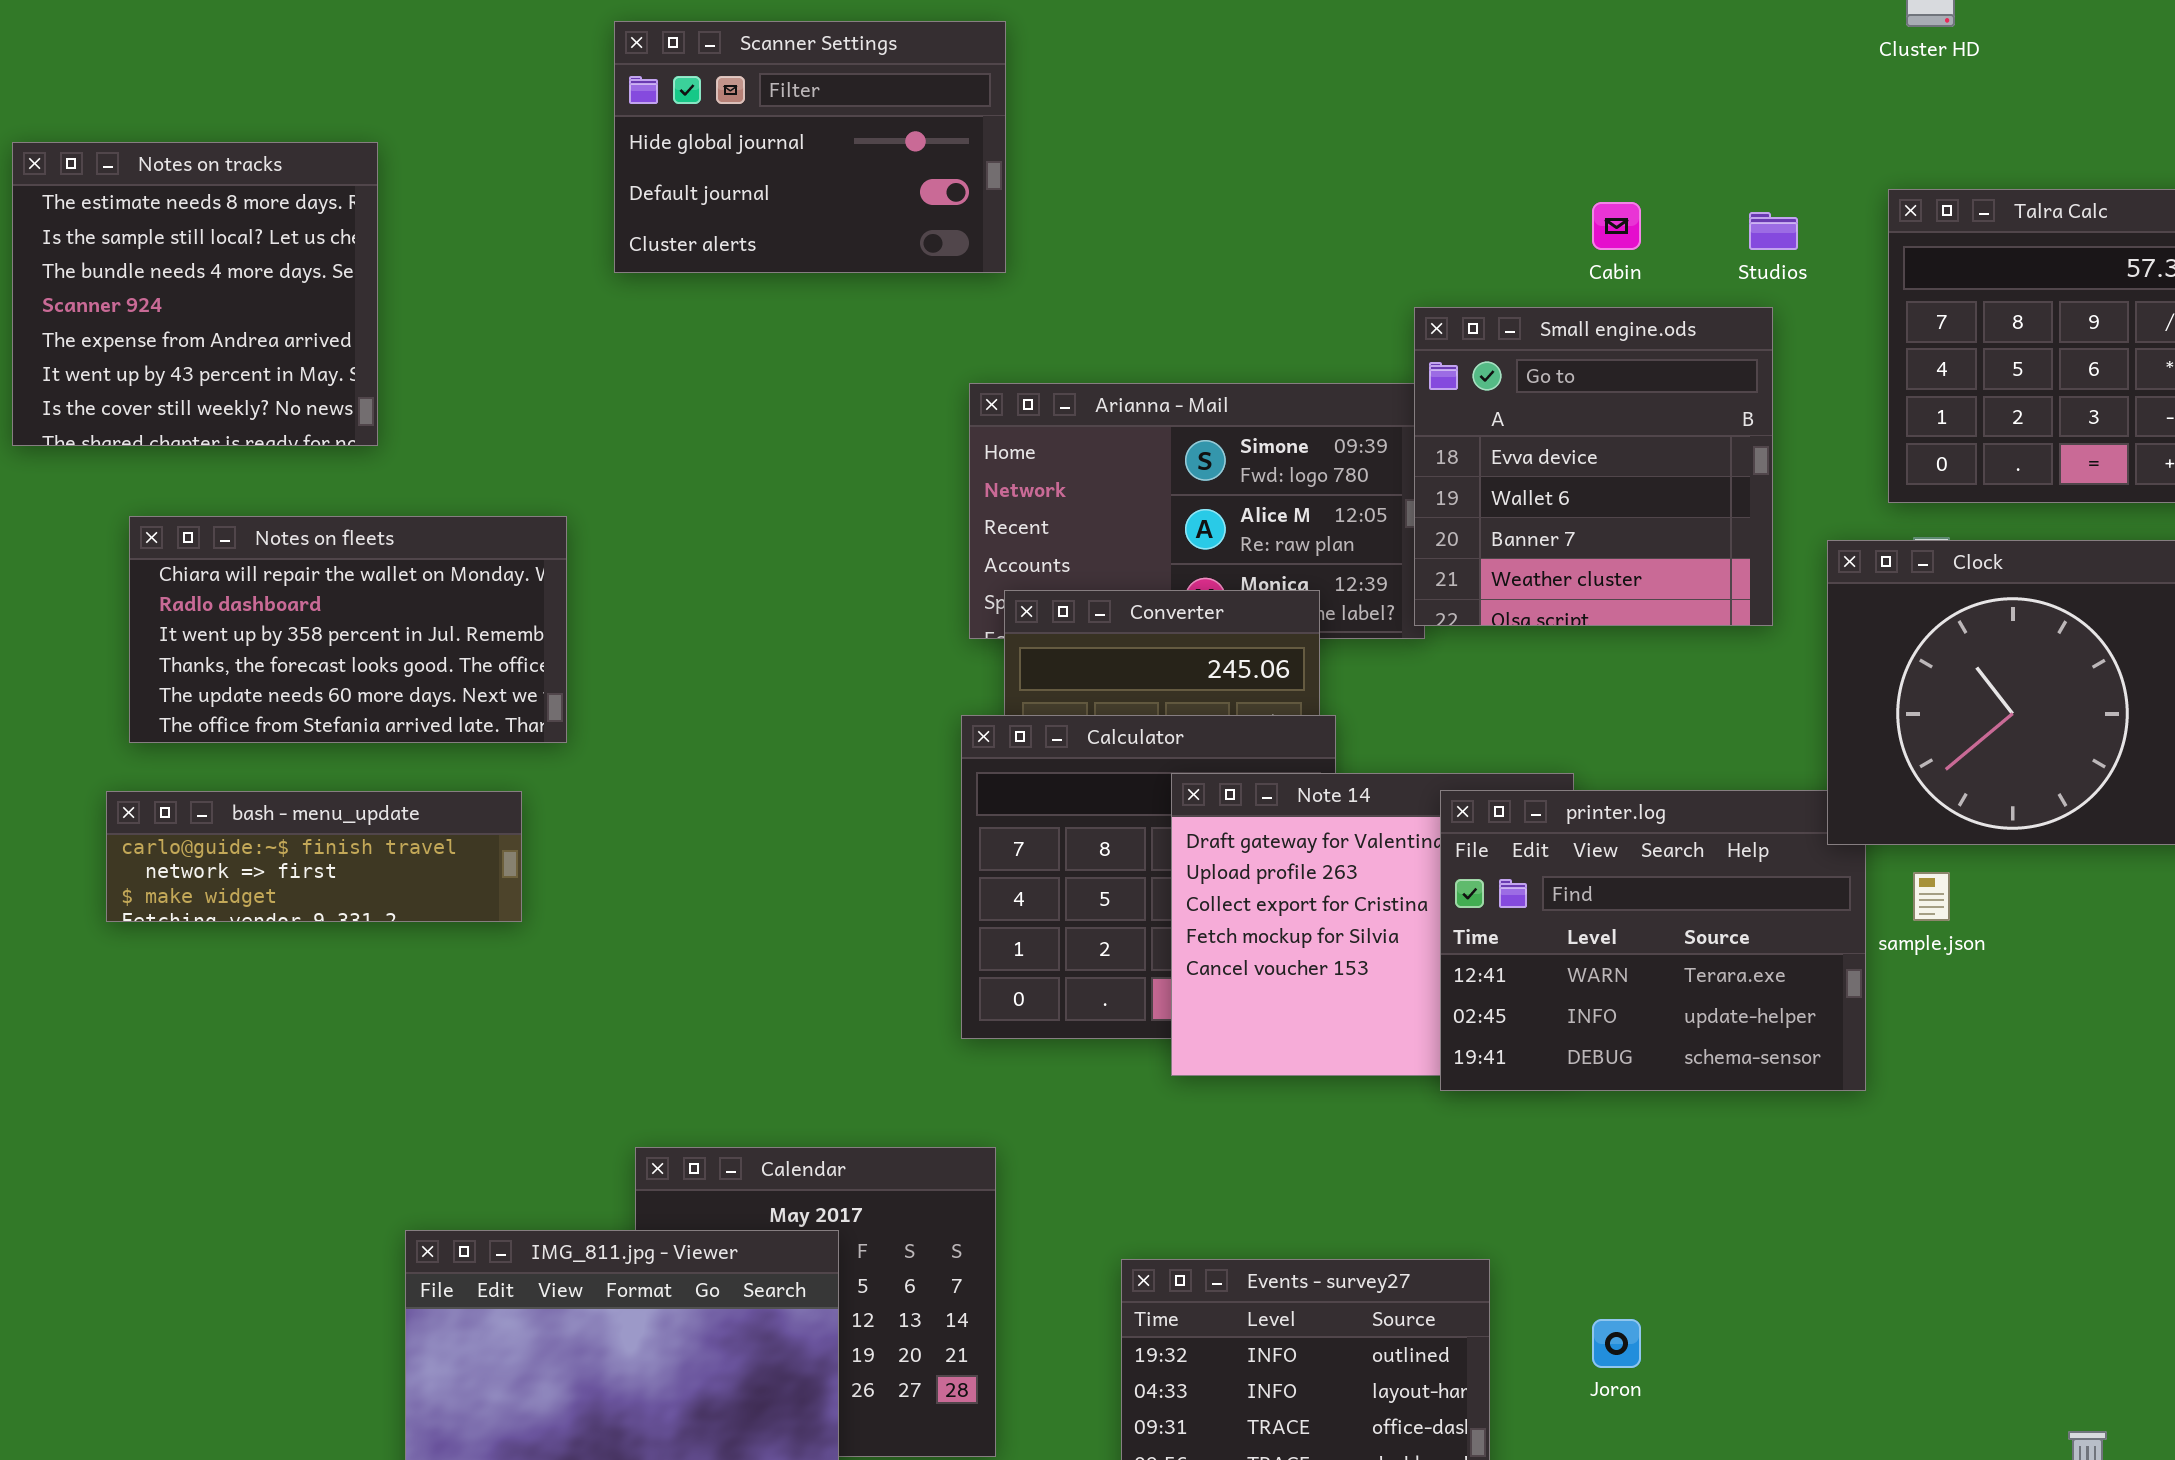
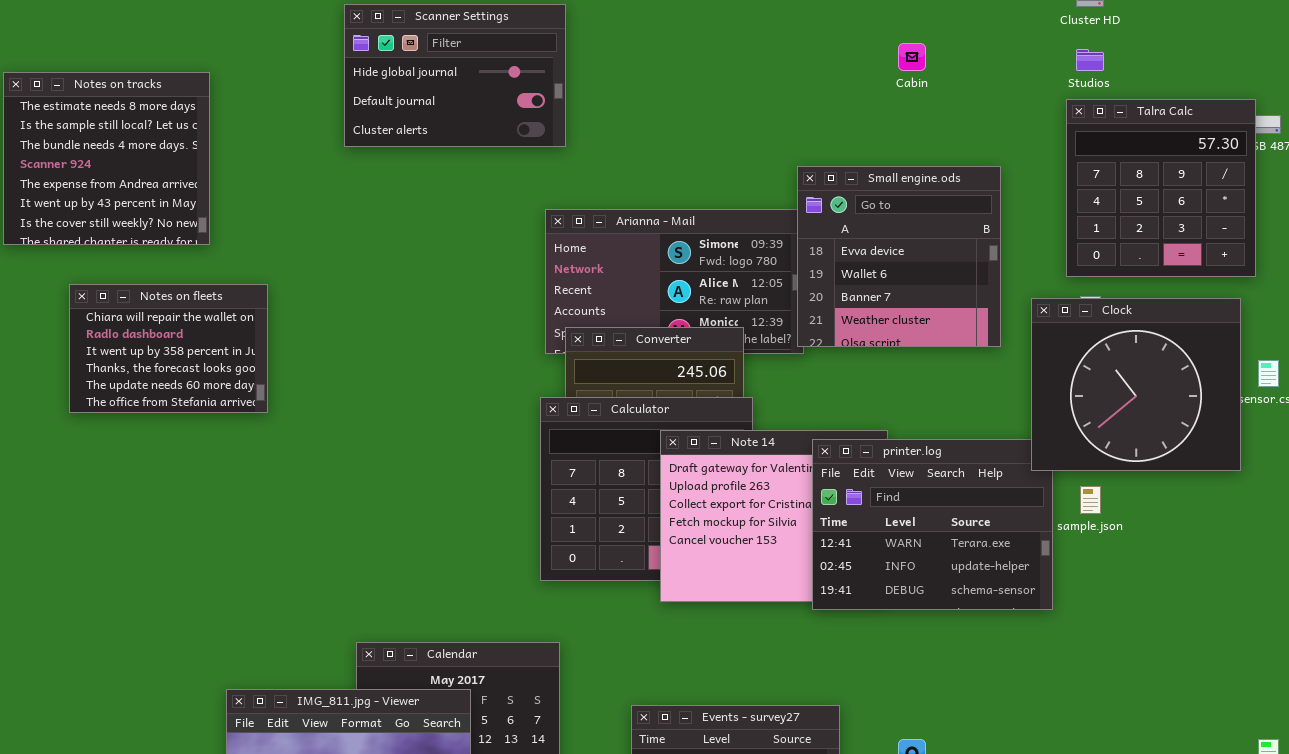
Cabin: [1592,202,1641,250] -> [898,43,926,71], moved
Studios: [1749,212,1798,250] -> [1076,49,1104,71], moved
Notes on fleets: [129,516,567,743] -> [69,284,268,413], resized
bash - menu_update: [106,791,522,922] -> none, closed

